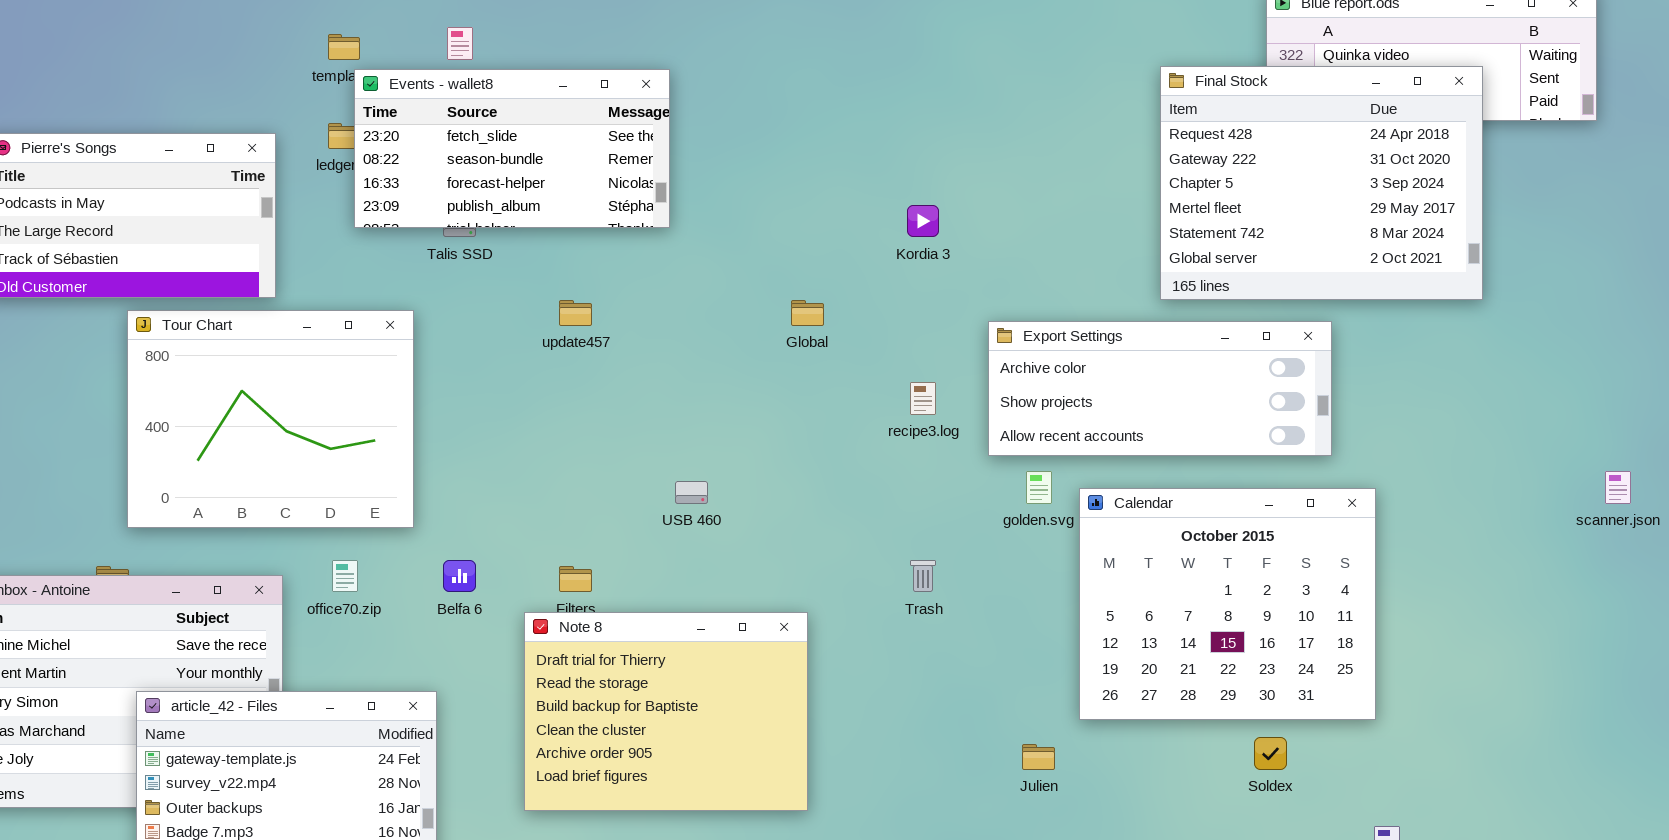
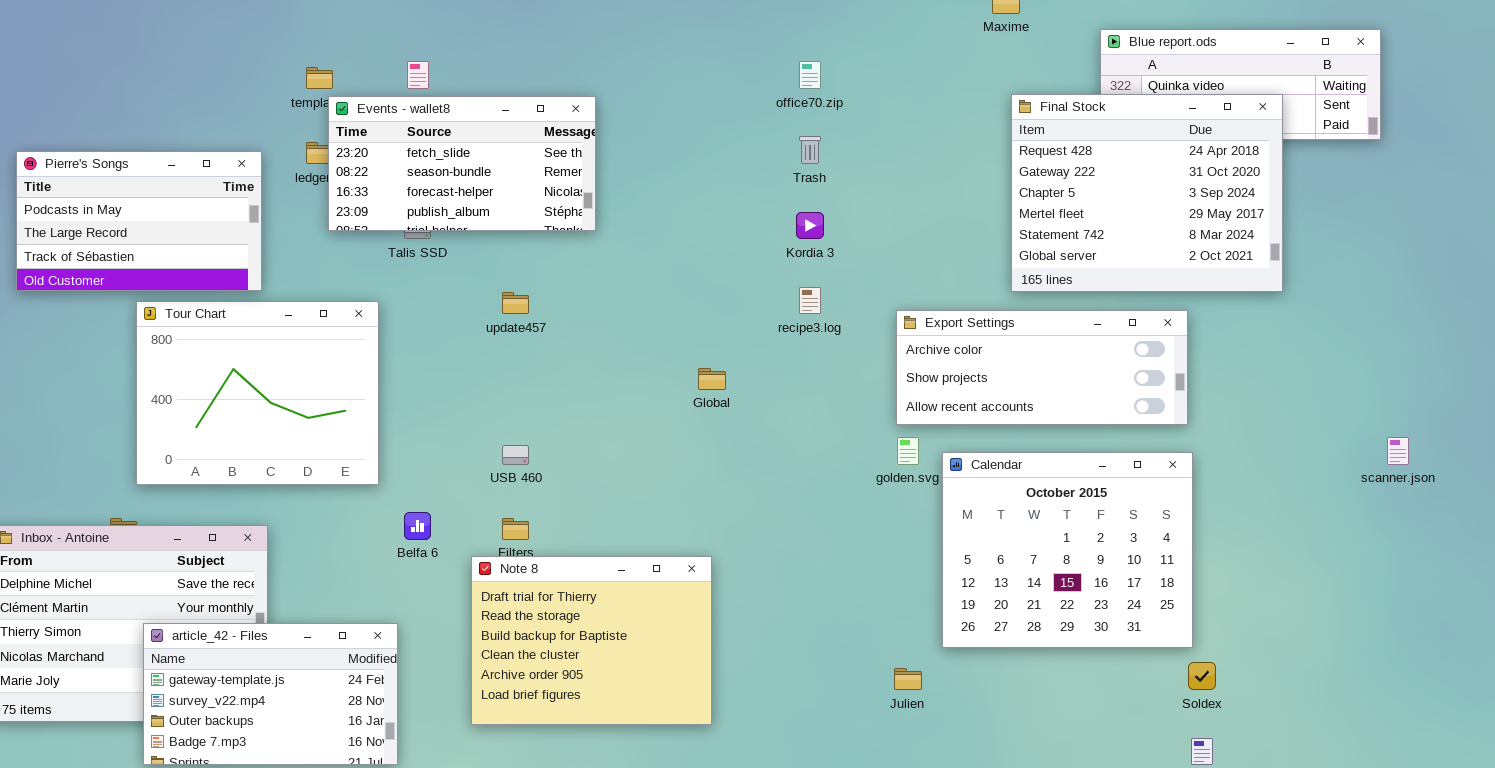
Global: [791,300,824,326] -> [698,368,726,390], moved
Export Settings: [988,321,1332,456] -> [896,310,1188,425], moved
recipe3.log: [910,382,936,415] -> [799,287,821,314], moved
USB 460: [675,481,708,504] -> [502,445,529,465], moved
office70.zip: [332,560,358,592] -> [799,61,821,89], moved
Trash: [910,560,936,592] -> [799,136,821,164], moved
Soldex: [1254,737,1287,770] -> [1188,662,1216,690], moved

